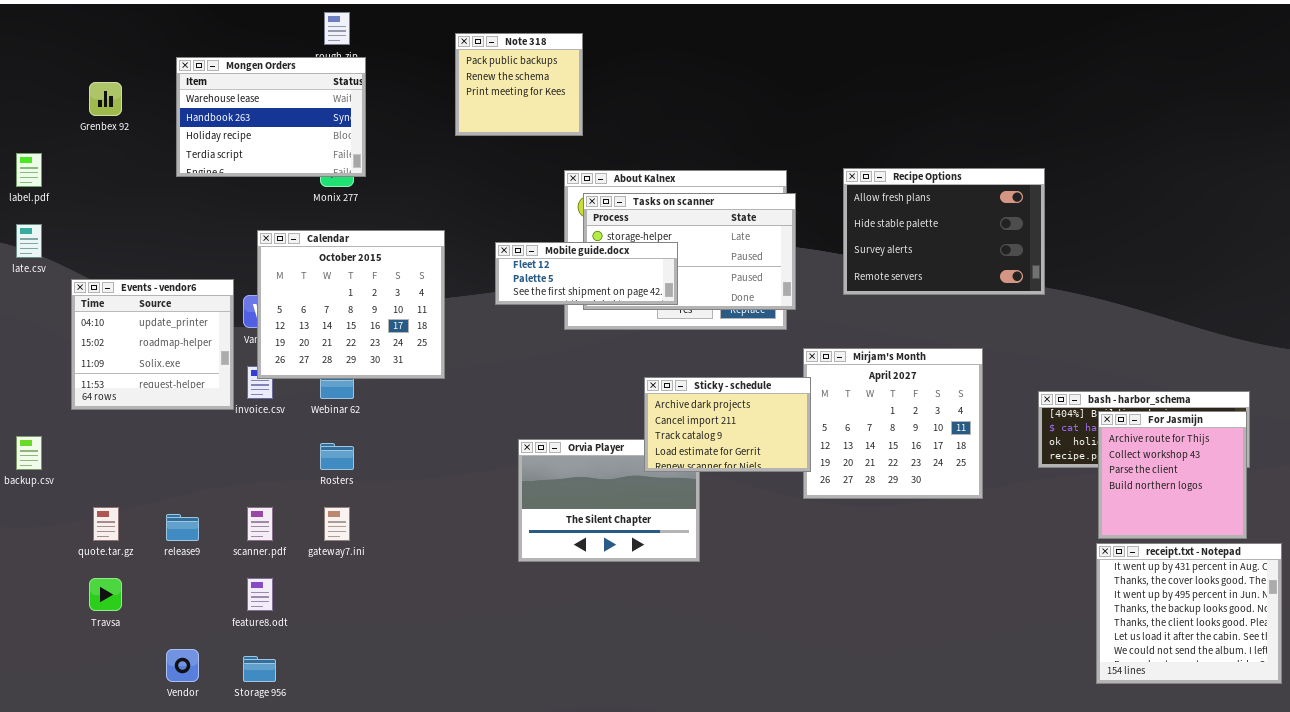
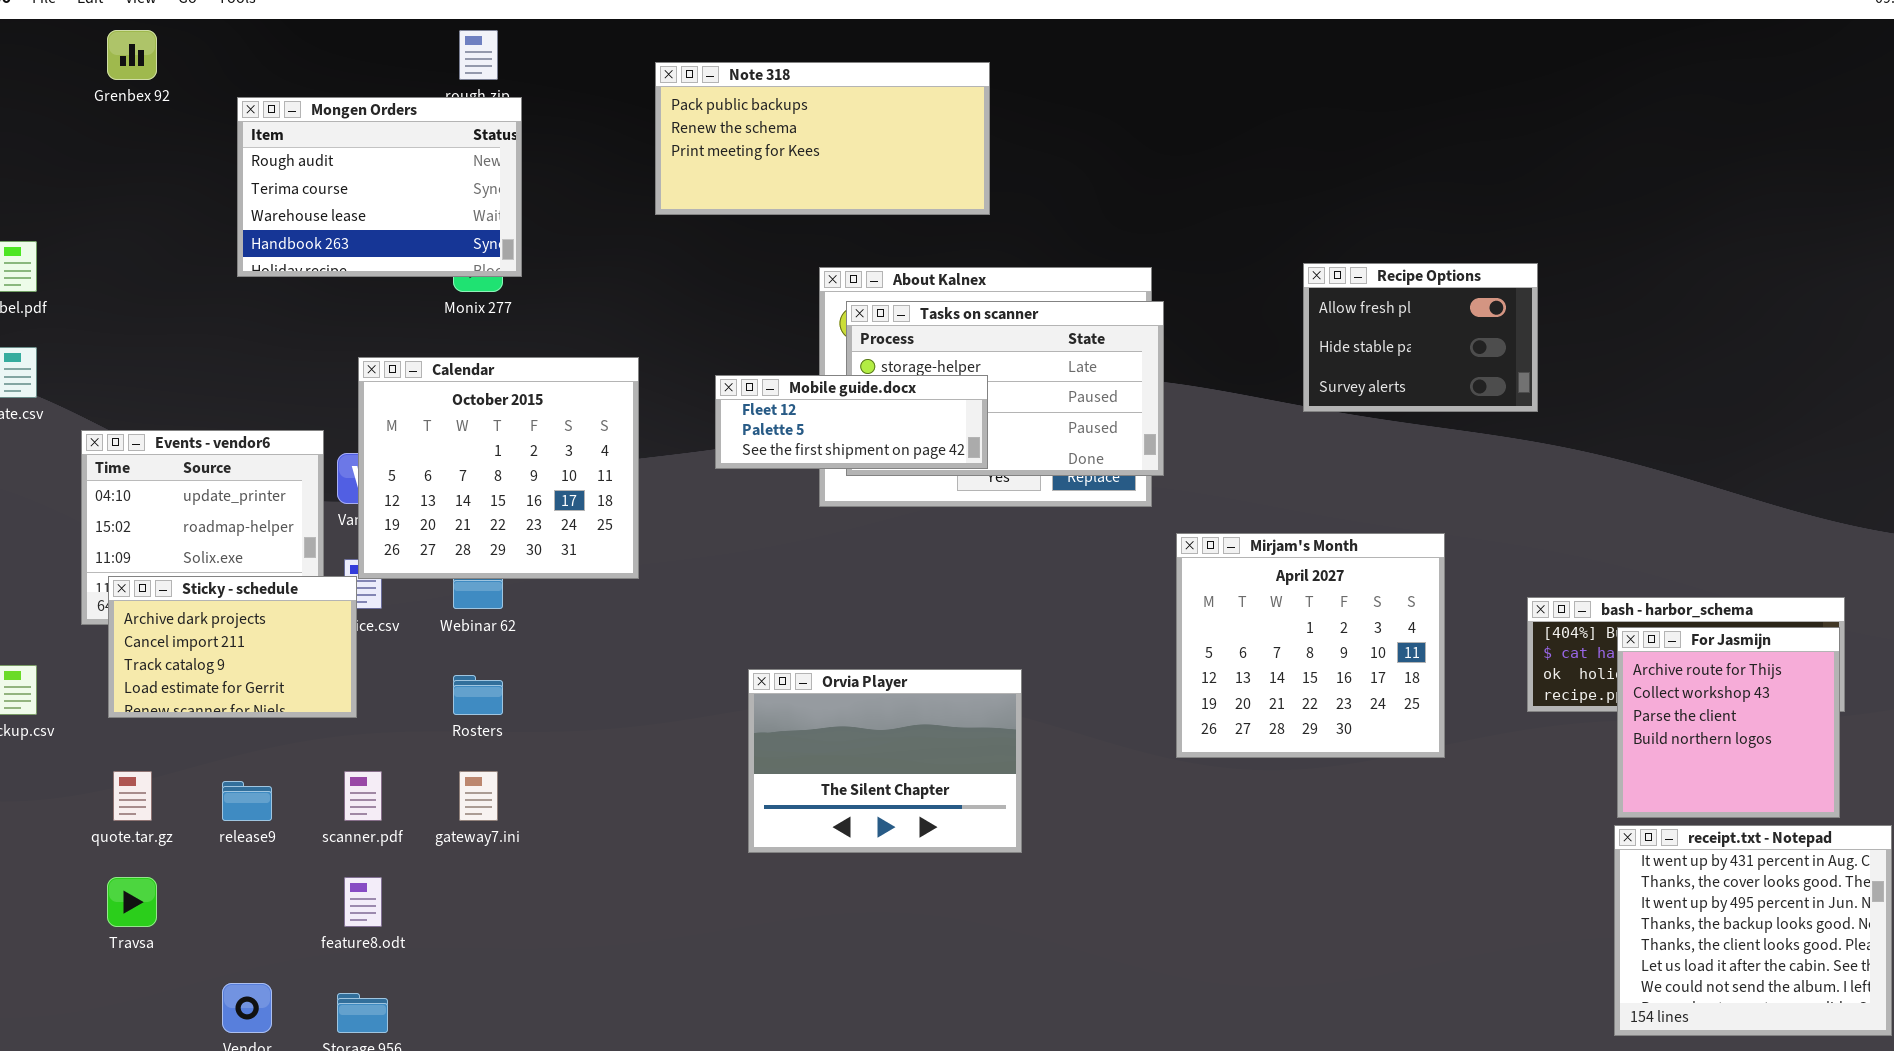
Note 318: [455,33,583,136] -> [655,62,990,215], resized
Mongen Orders: [176,57,366,177] -> [237,97,522,277], scrolled up 2 rows
Grenbex 92: [89,82,122,116] -> [107,30,157,80], moved
Recipe Options: [843,168,1045,295] -> [1303,263,1538,412], resized
Sticky - schedule: [644,377,811,472] -> [108,576,357,718], moved

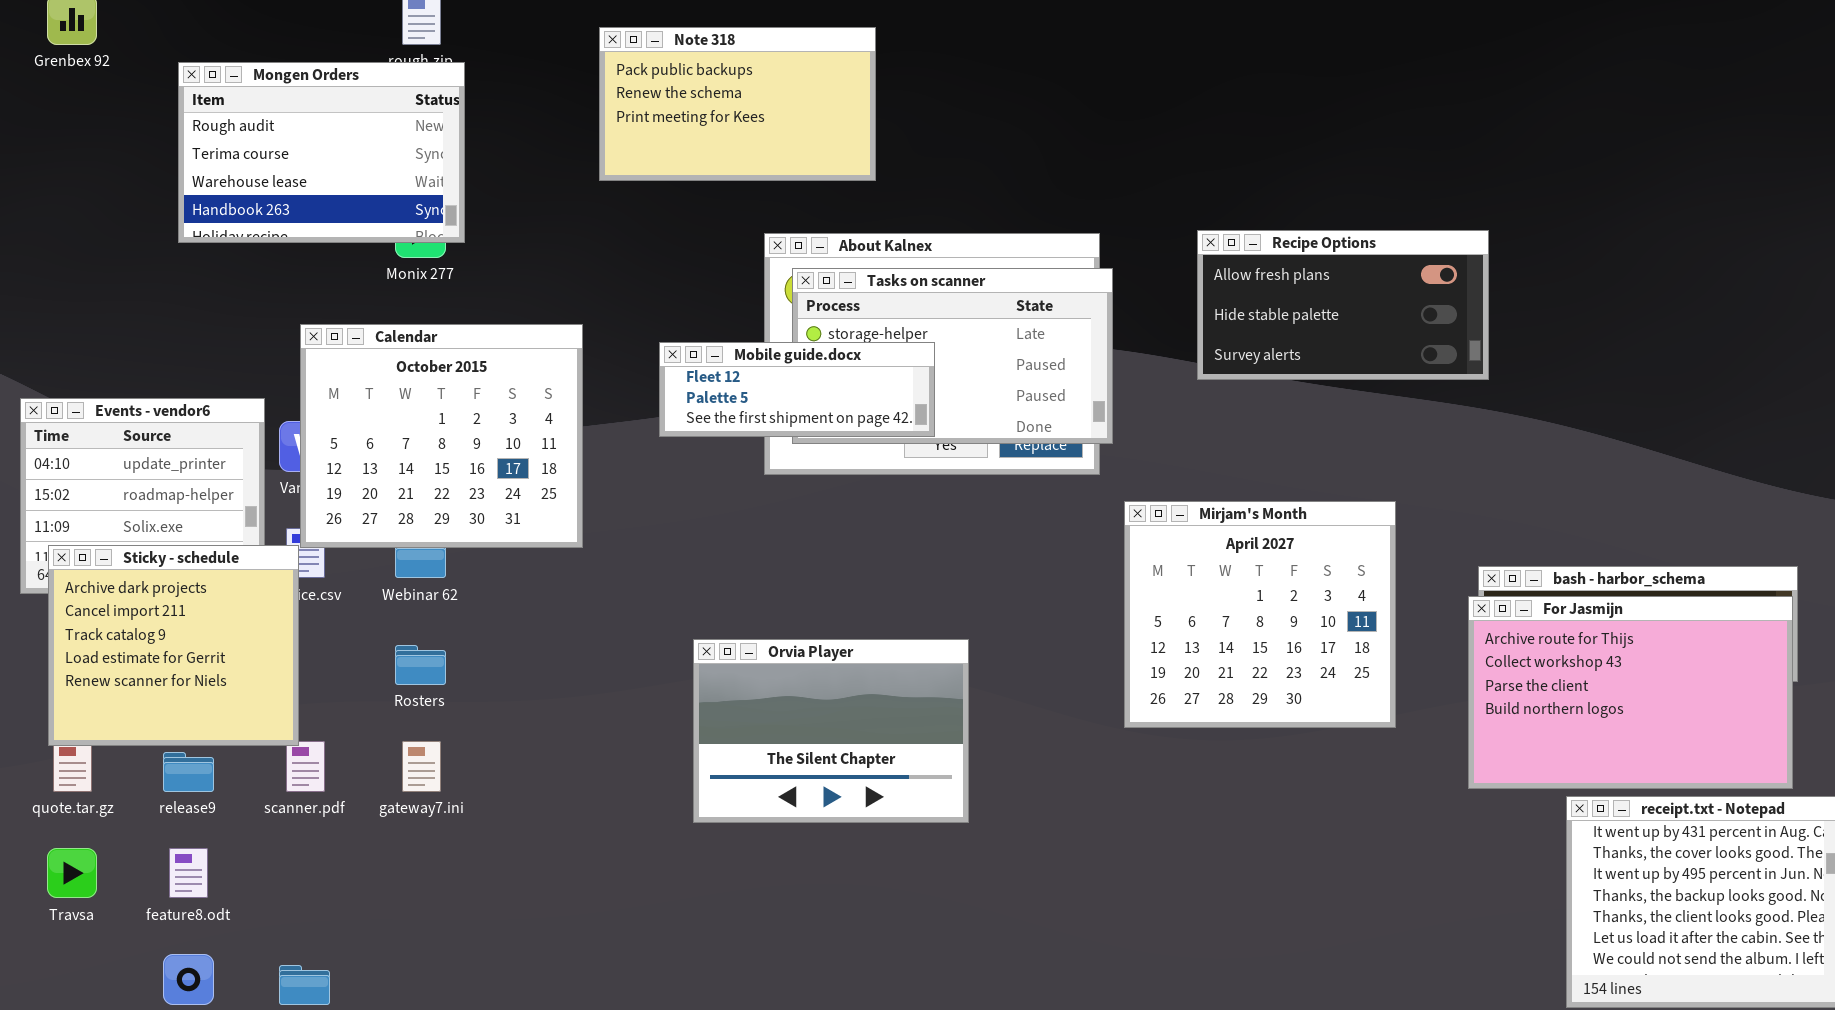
Note 318: [655,62,990,215] -> [599,27,876,181], resized
Recipe Options: [1303,263,1538,412] -> [1197,230,1489,380], resized
Sticky - schedule: [108,576,357,718] -> [48,545,299,746], resized
For Jasmijn: [1617,627,1840,818] -> [1468,596,1793,789], resized
feature8.odt: [344,877,382,927] -> [169,848,208,898], moved

